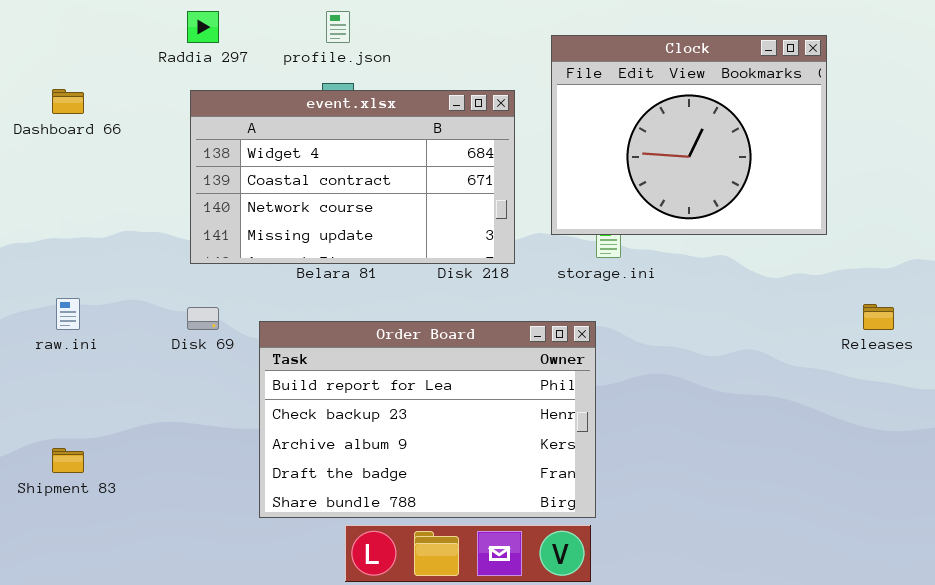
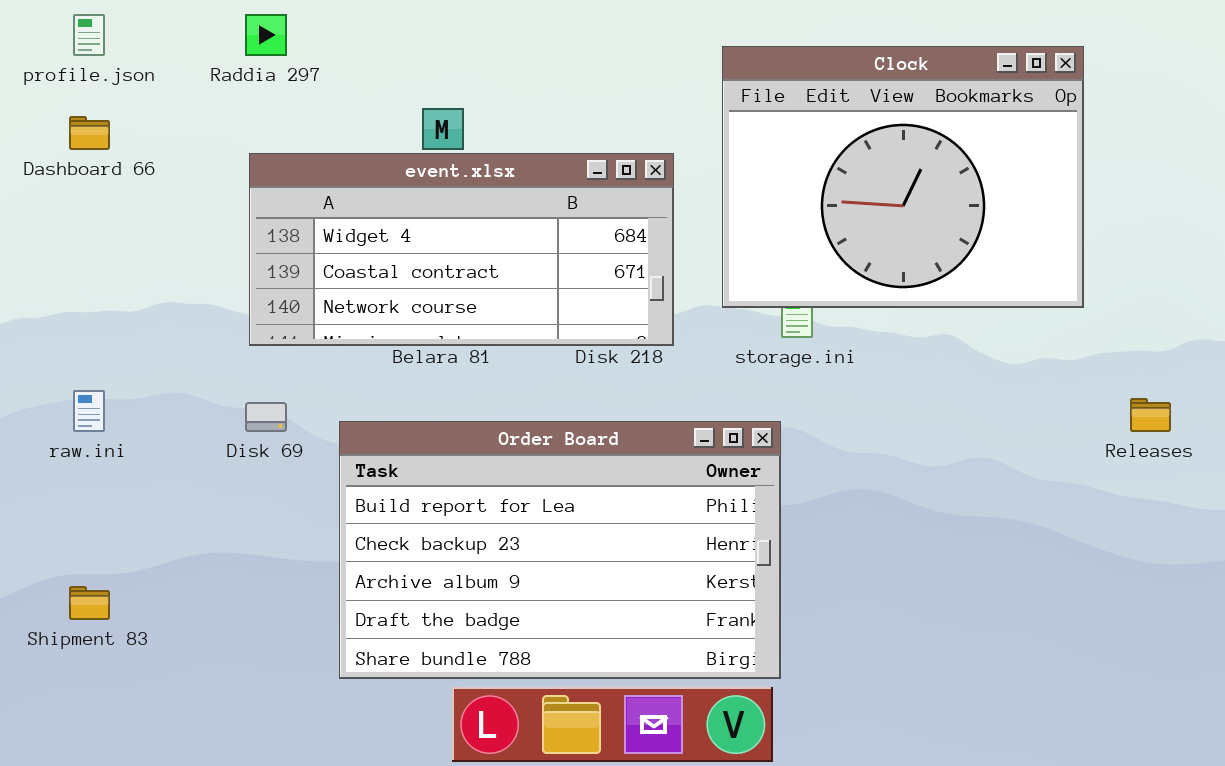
profile.json: [326,11,350,43] -> [73,14,105,56], moved
event.xlsx: [190,90,515,264] -> [249,153,674,346], resized

